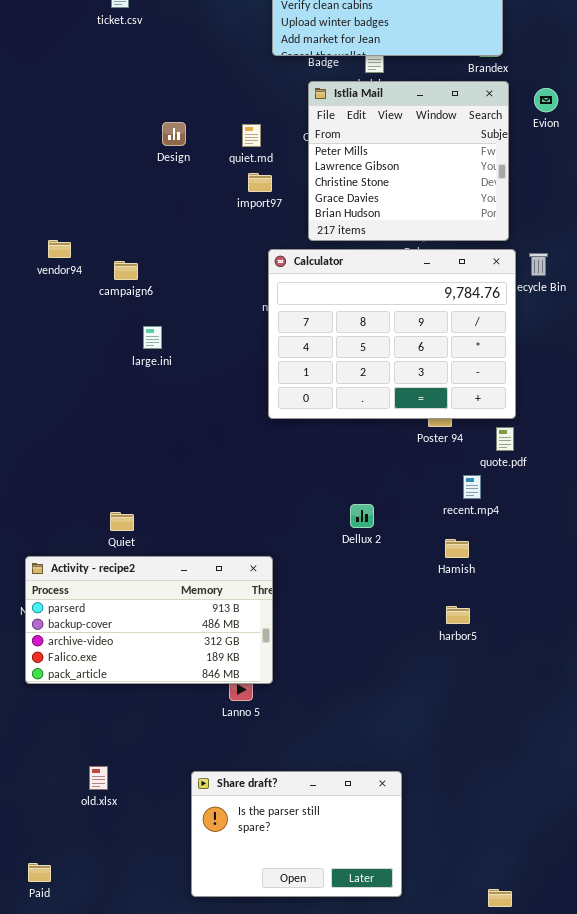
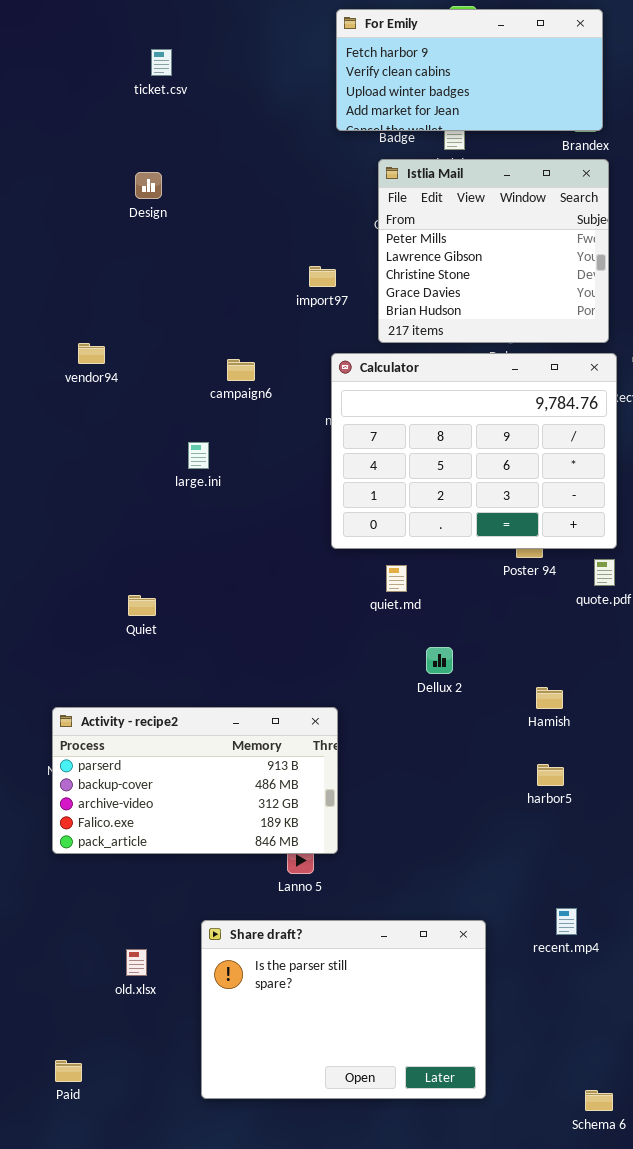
Design: [162,122,186,146] -> [135,172,162,199], moved
quiet.md: [242,124,261,147] -> [386,565,407,592], moved
campaign6: [114,261,138,280] -> [227,359,255,381], moved
recent.mp4: [463,475,481,499] -> [556,908,577,935], moved
Quiet: [110,512,134,531] -> [128,595,156,616], moved
Share draft?: [191,771,402,897] -> [201,920,486,1099], resized

